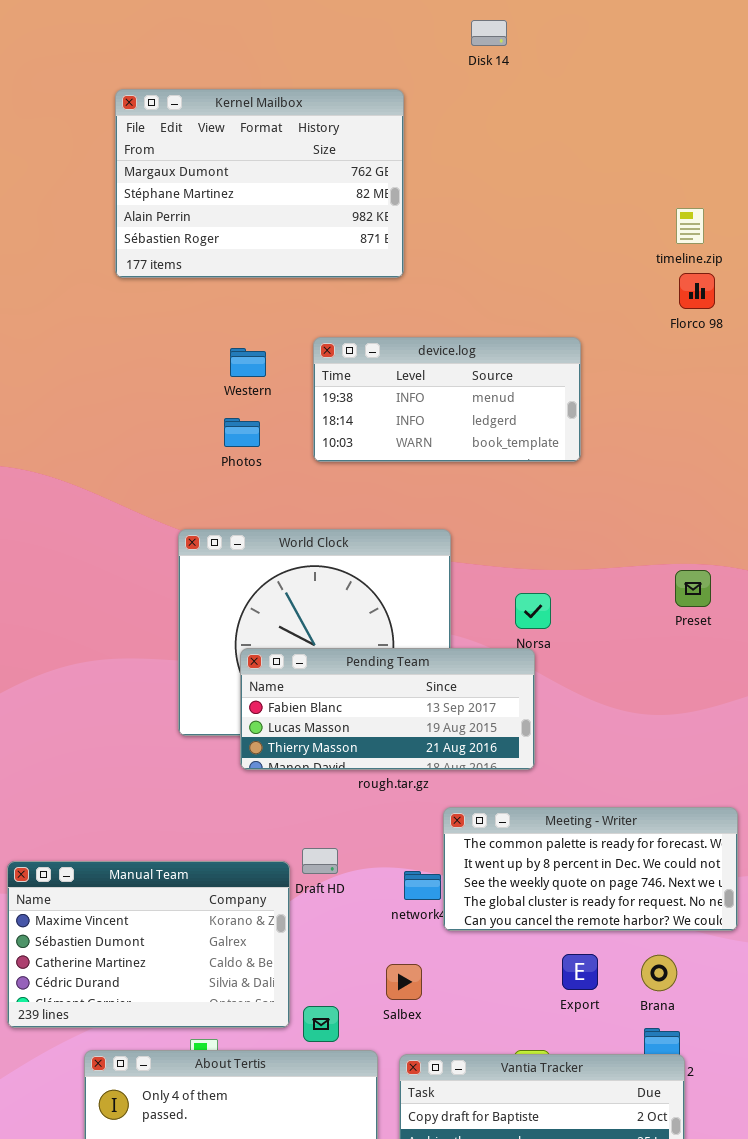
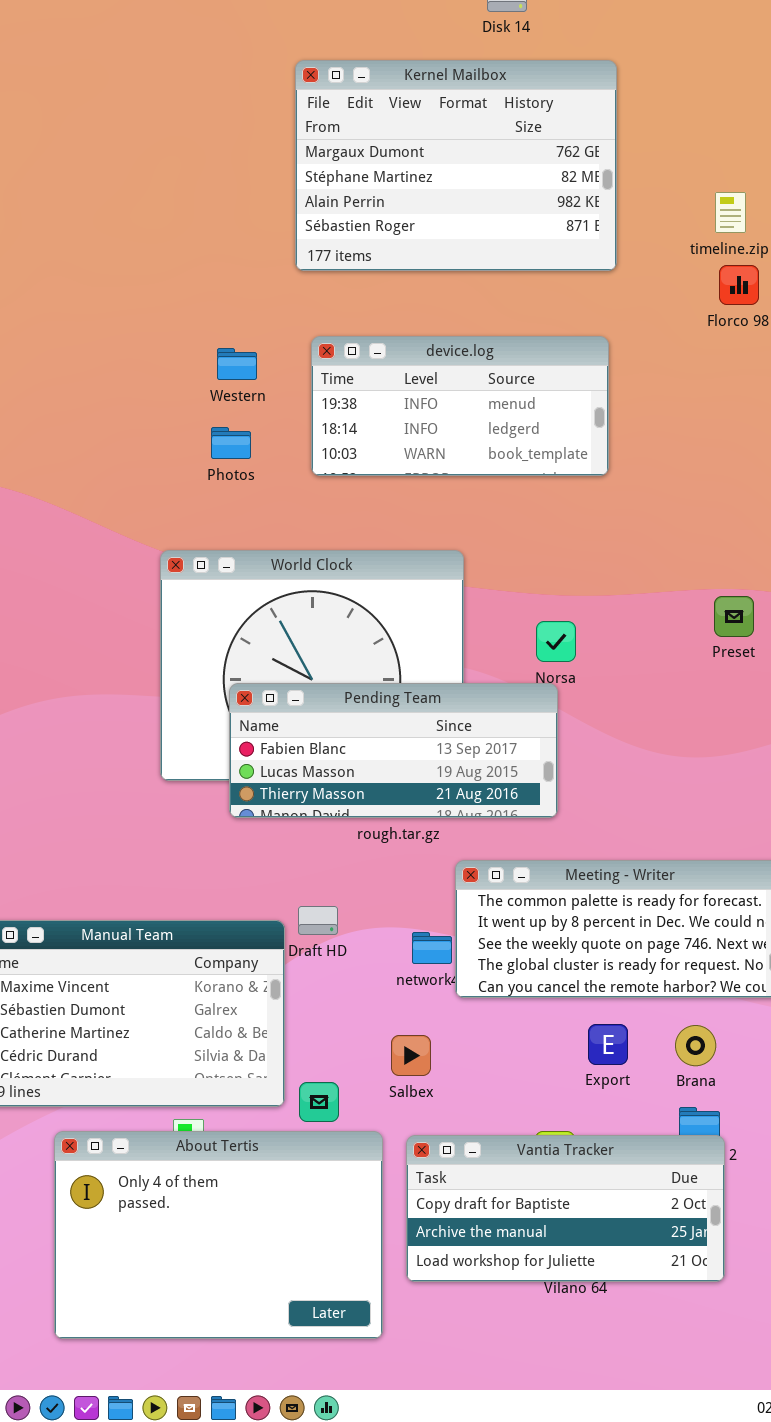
Kernel Mailbox: [115,89,404,278] -> [295,60,617,271], moved

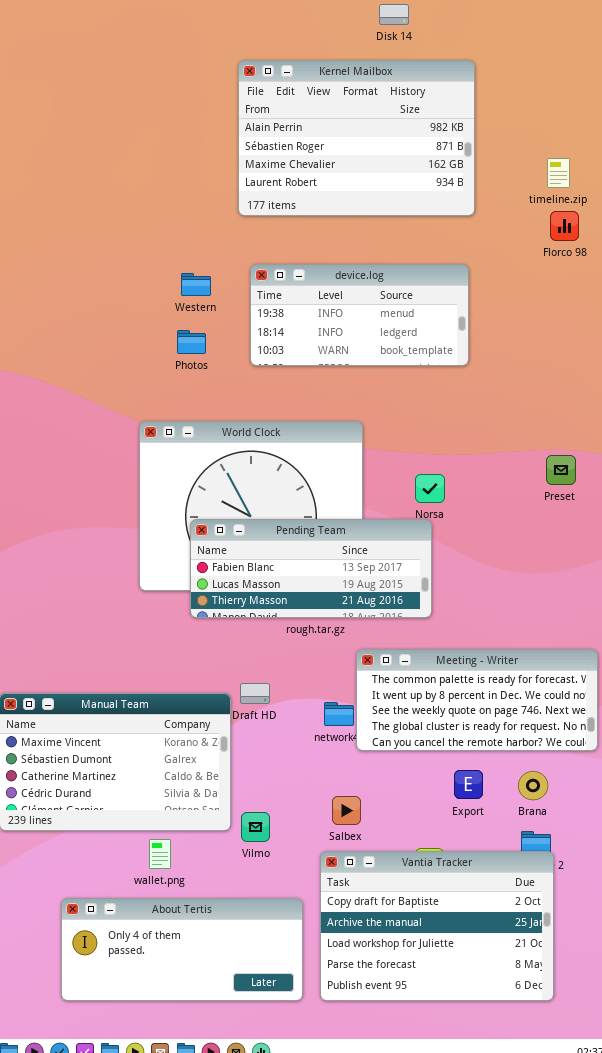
Kernel Mailbox: [295,60,617,271] -> [238,60,475,216], scrolled down 2 rows
Salbex: [391,1035,431,1076] -> [332,796,361,825], moved
About Tertis: [54,1131,383,1339] -> [61,898,303,1001], resized
Vantia Tracker: [406,1135,725,1282] -> [320,851,554,1001], resized

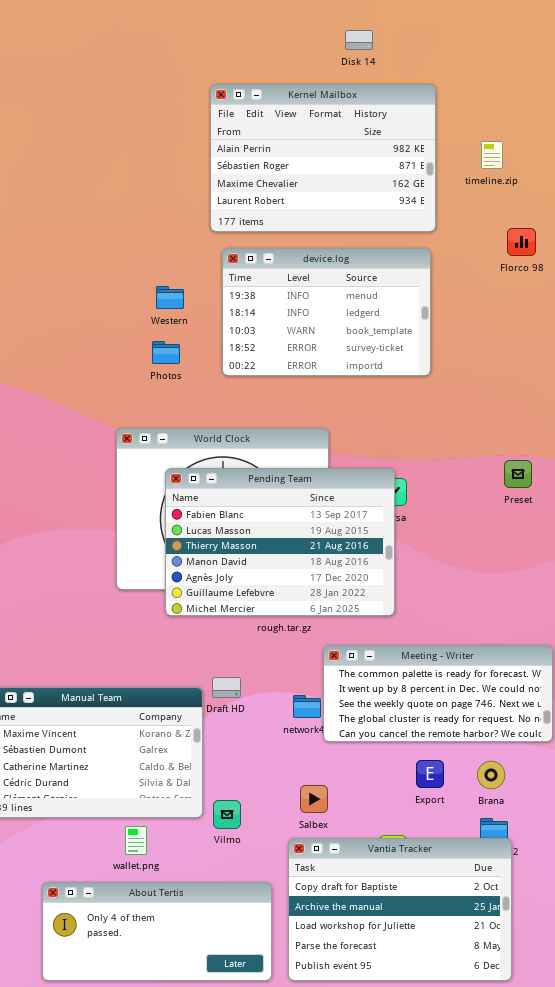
timeline.zip: [547,158,570,188] -> [481,141,503,169], moved
device.log: [250,264,469,366] -> [222,248,431,376], resized
Pending Team: [190,519,432,618] -> [165,468,395,616], resized

